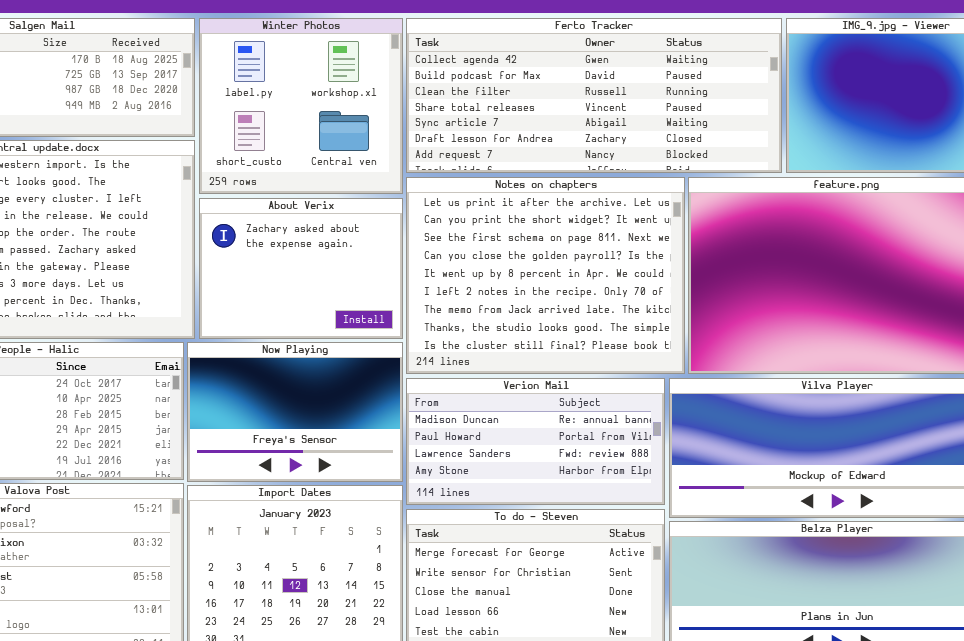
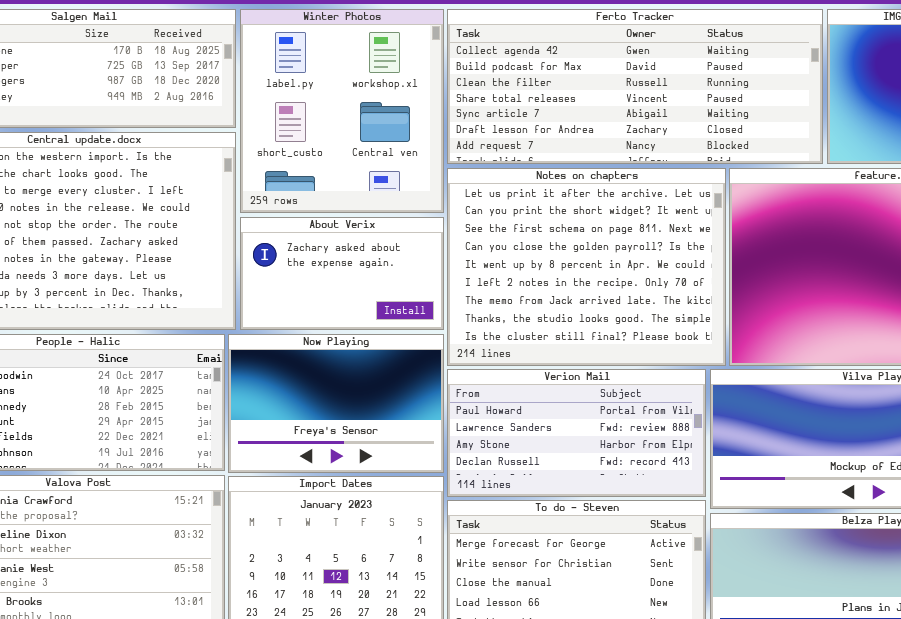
Winter Photos: [199,18,403,194] -> [240,9,444,213], resized
About Verix: [199,198,403,339] -> [240,217,444,330], resized
Verion Mail: [406,378,665,505] -> [447,369,706,497], scrolled down 1 row

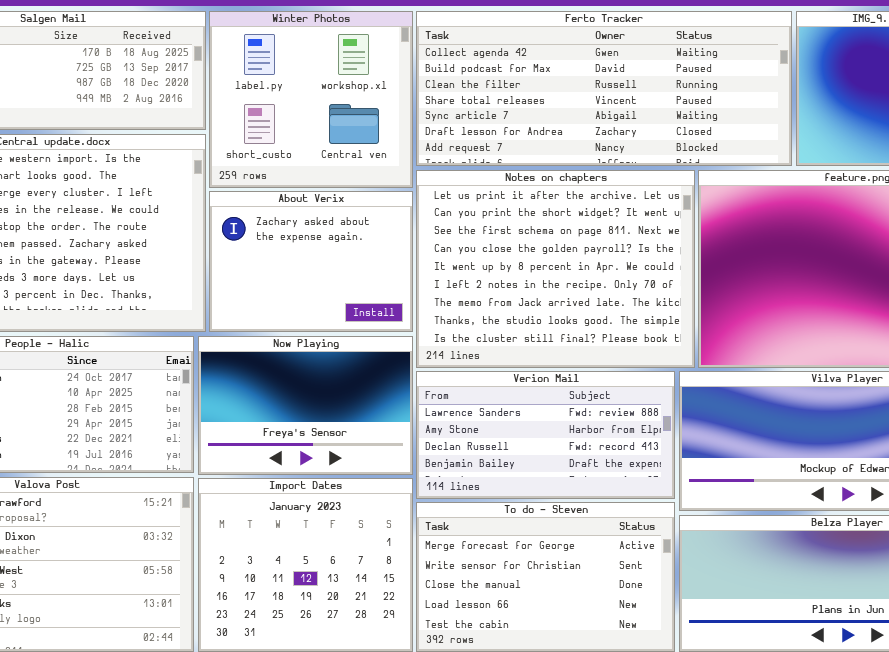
Winter Photos: [240,9,444,213] -> [209,11,413,188], resized
About Verix: [240,217,444,330] -> [209,191,413,332], resized
Verion Mail: [447,369,706,497] -> [416,371,675,499], scrolled down 1 row

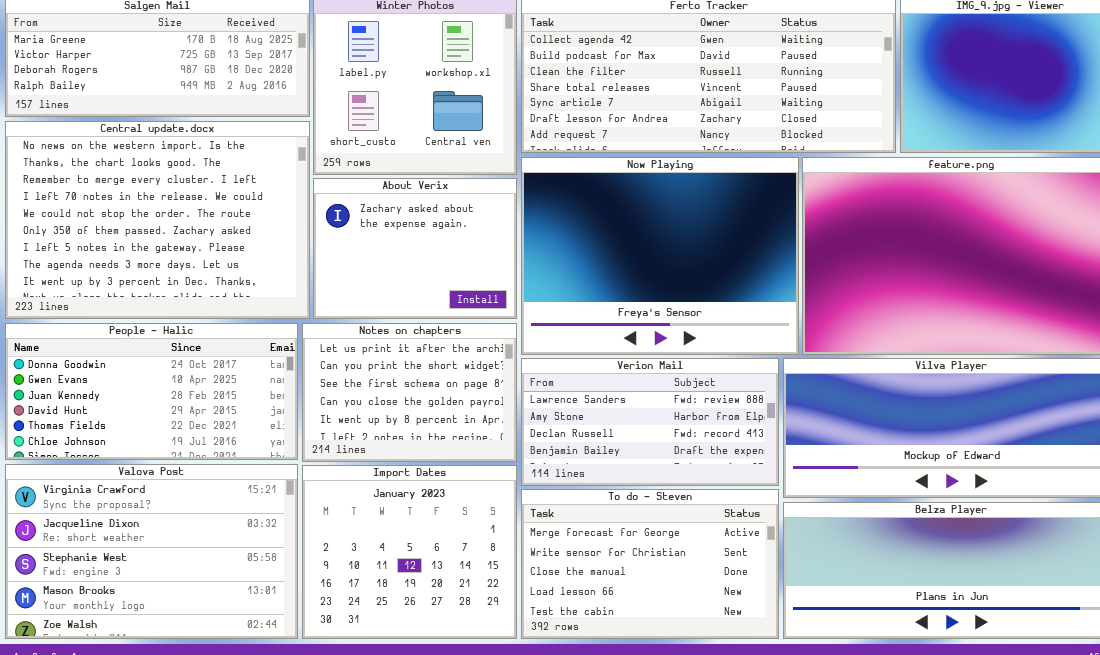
Notes on chapters: [416,170,695,368] -> [302,323,517,462], moved, resized
Now Playing: [198,336,413,475] -> [521,157,799,355], moved, resized

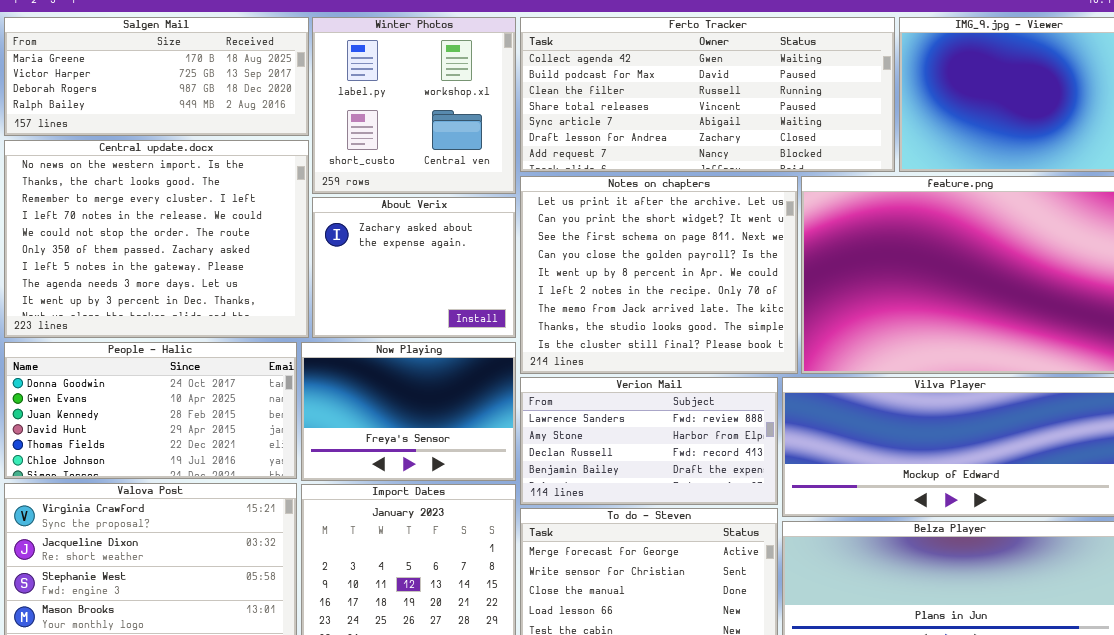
Now Playing: [521,157,799,355] -> [301,342,516,481], moved, resized
Notes on chapters: [302,323,517,462] -> [520,176,798,374], moved, resized

